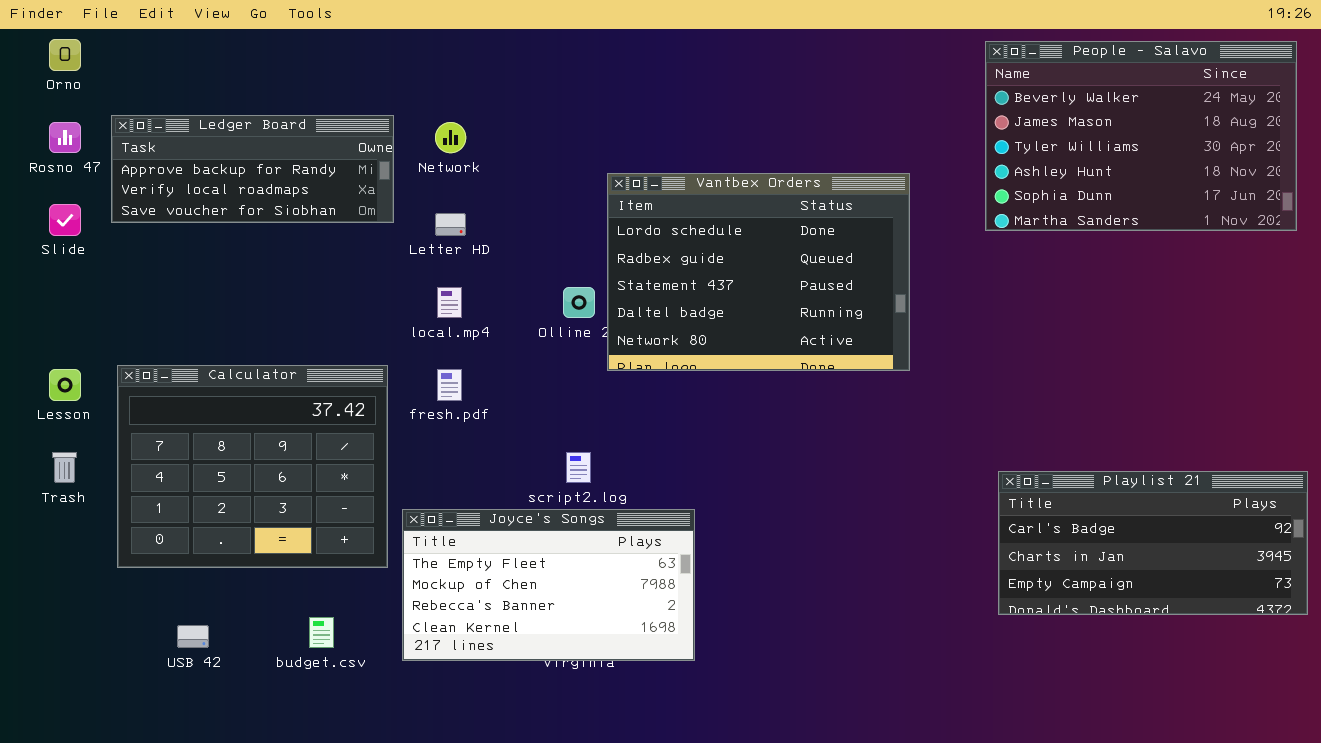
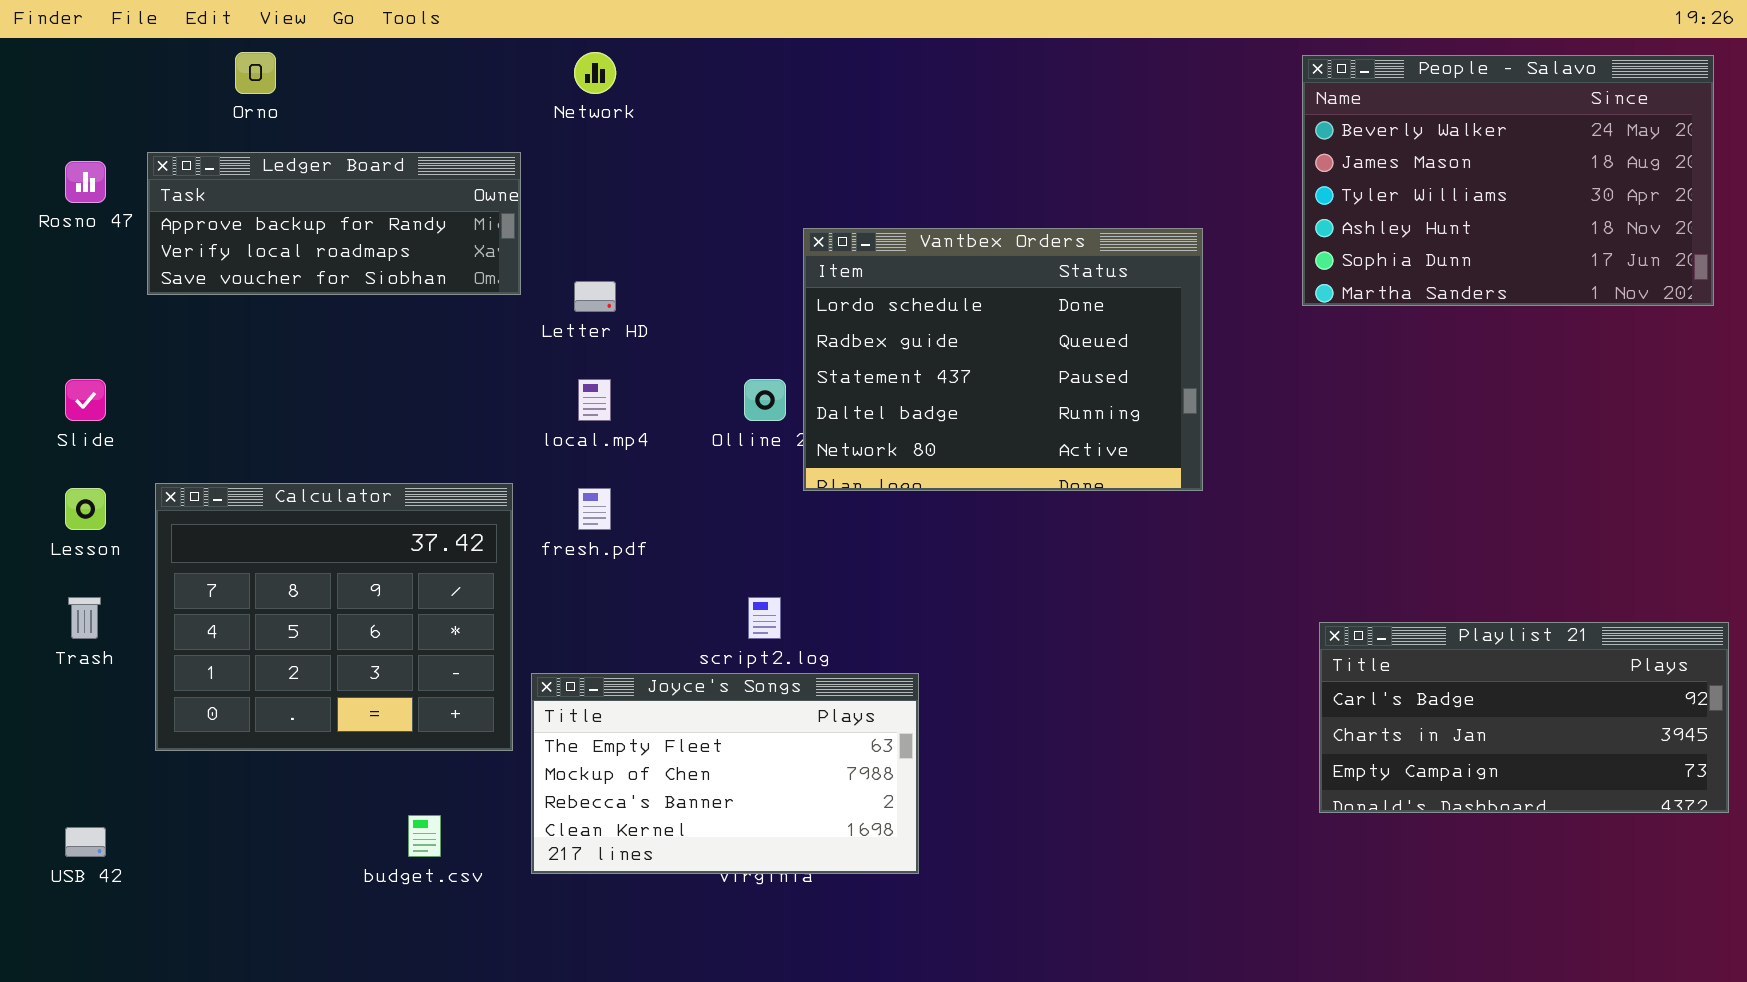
Orno: [49,39,81,71] -> [235,52,276,94], moved
Network: [435,122,466,153] -> [574,52,616,94], moved
Slide: [49,204,81,236] -> [65,379,106,421], moved
USB 42: [177,625,209,648] -> [65,827,106,857], moved

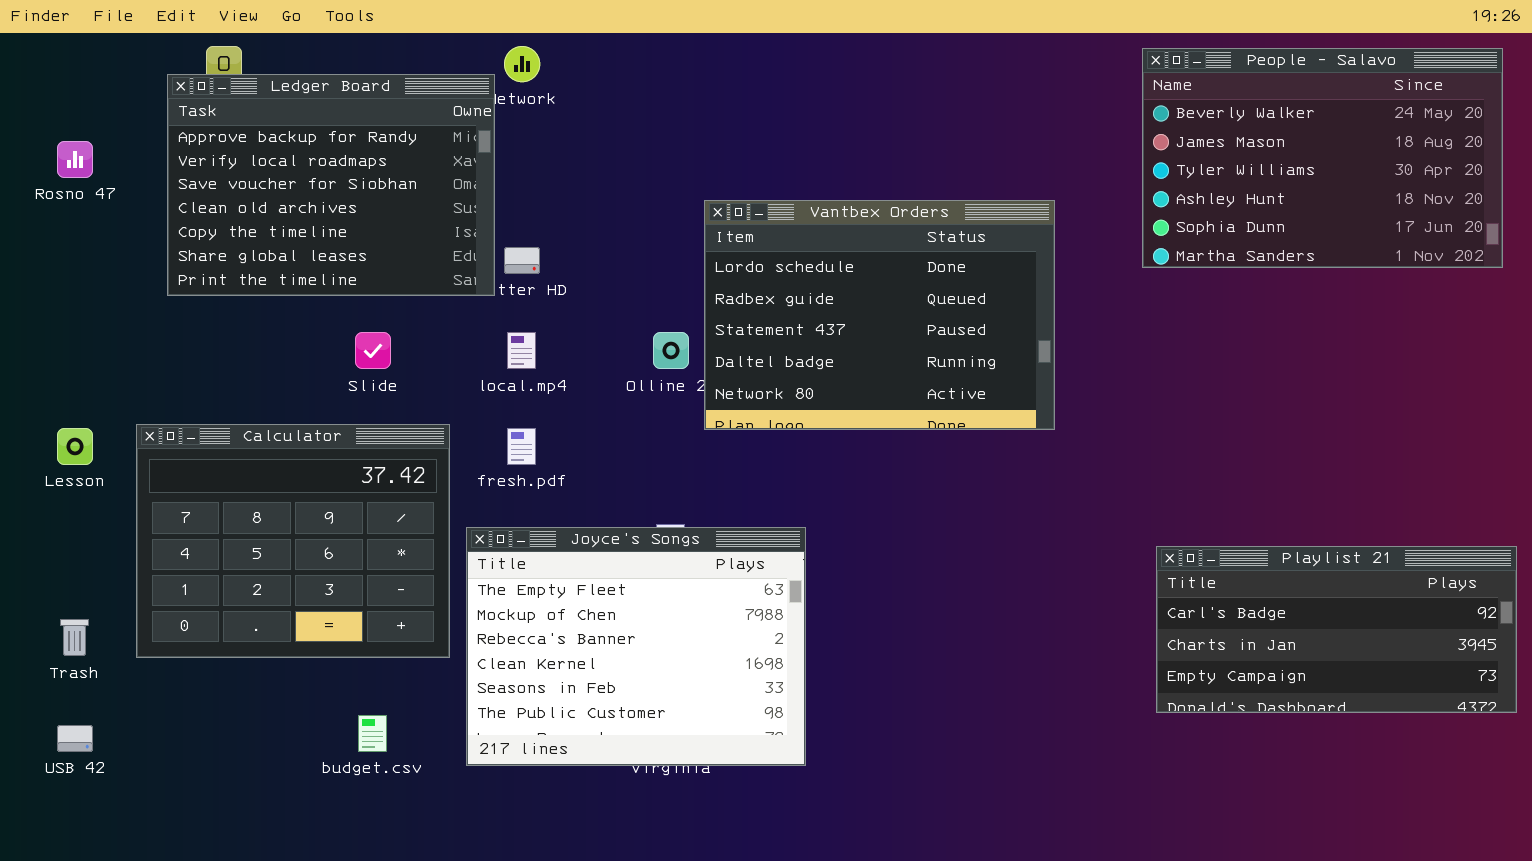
Ledger Board: [147,152,521,295] -> [167,74,495,296], moved, resized
Slide: [65,379,106,421] -> [355,332,391,369], moved
Trash: [68,597,101,639] -> [60,619,89,656], moved
Joyce's Songs: [531,673,919,874] -> [466,527,806,766], resized

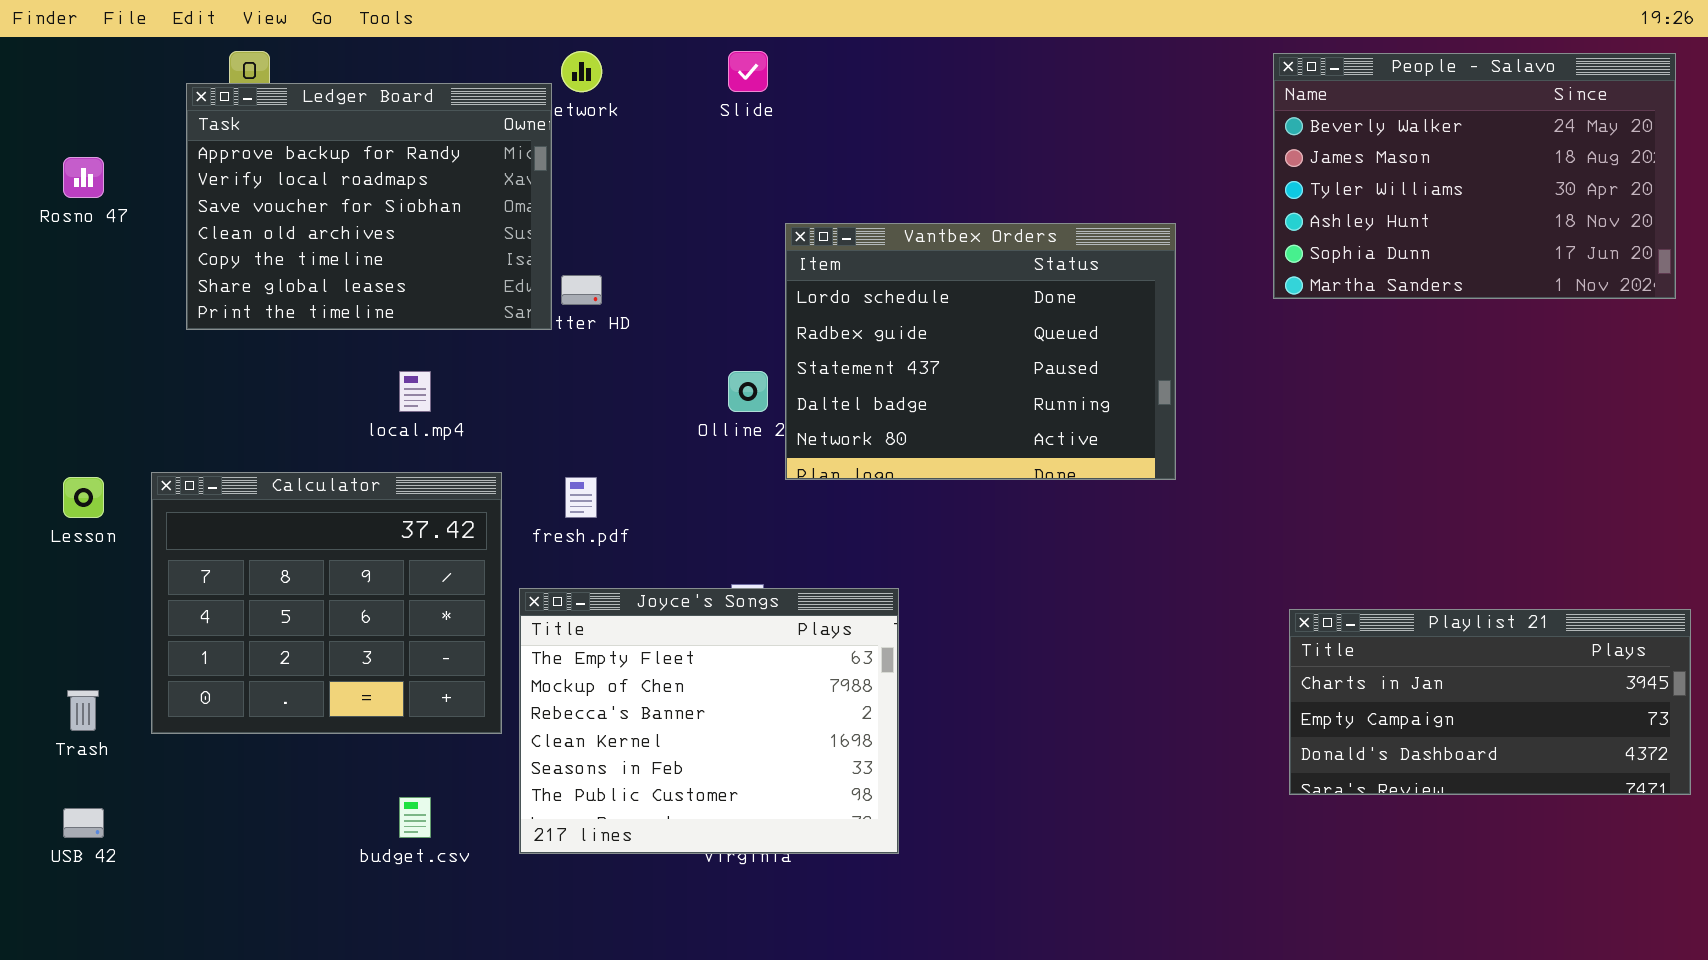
Slide: [355,332,391,369] -> [728,51,768,92], moved
local.mp4: [507,332,536,369] -> [399,371,431,412], moved
Playlist 21: [1156,546,1517,713] -> [1289,609,1691,795], scrolled down 1 row

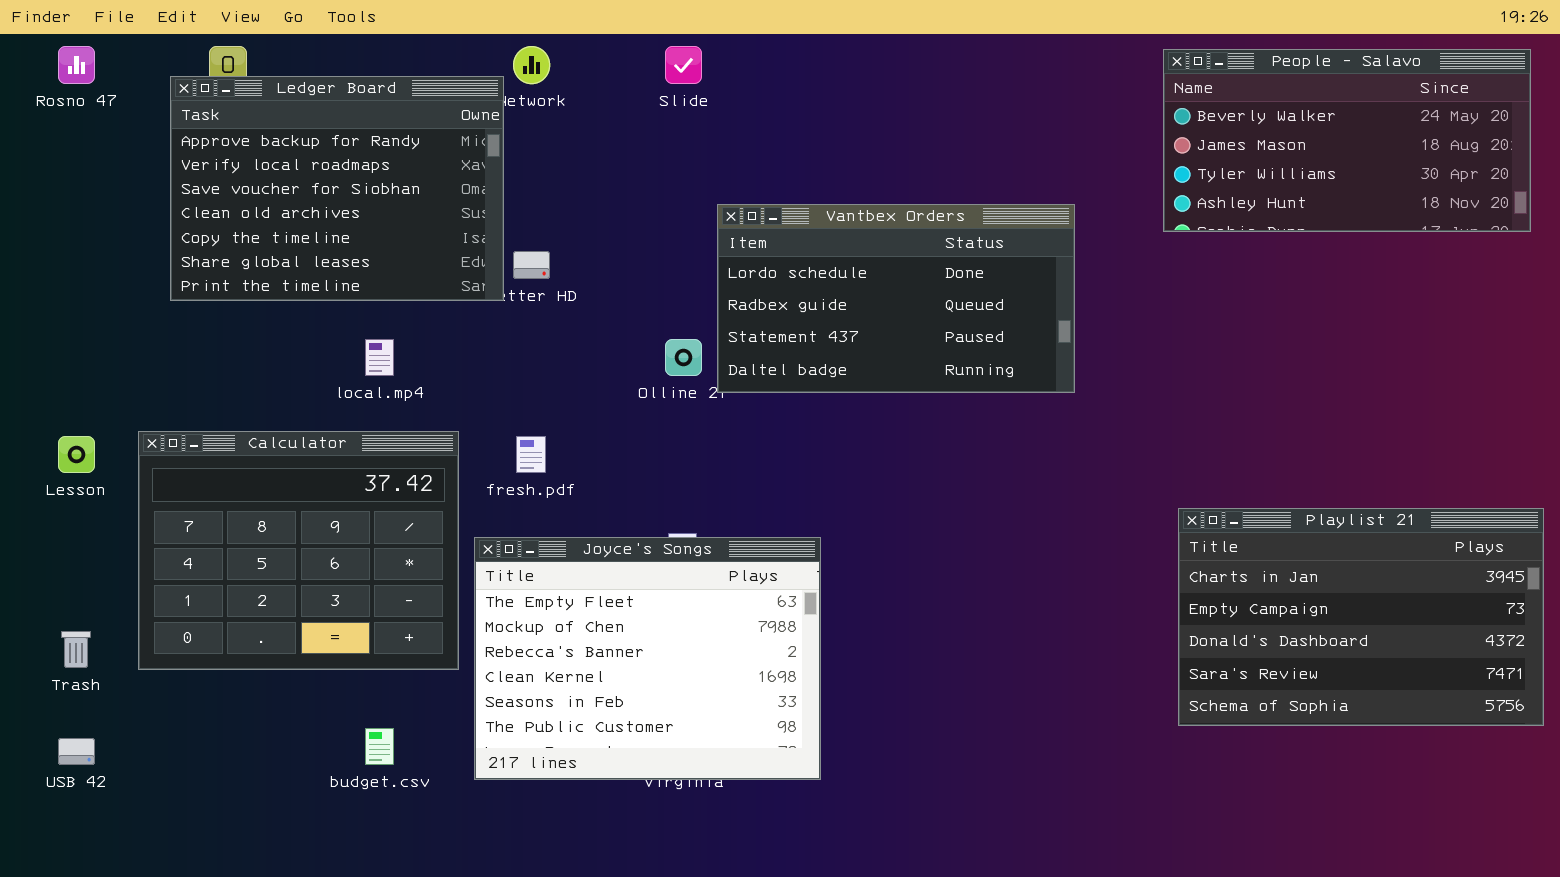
People - Salavo: [1273,53,1676,299] -> [1163,49,1531,232], resized
Rosno 47: [63,157,104,198] -> [58,46,95,84], moved
Vantbex Orders: [785,223,1176,480] -> [717,204,1075,393], resized
Playlist 21: [1289,609,1691,795] -> [1178,508,1544,726], resized

